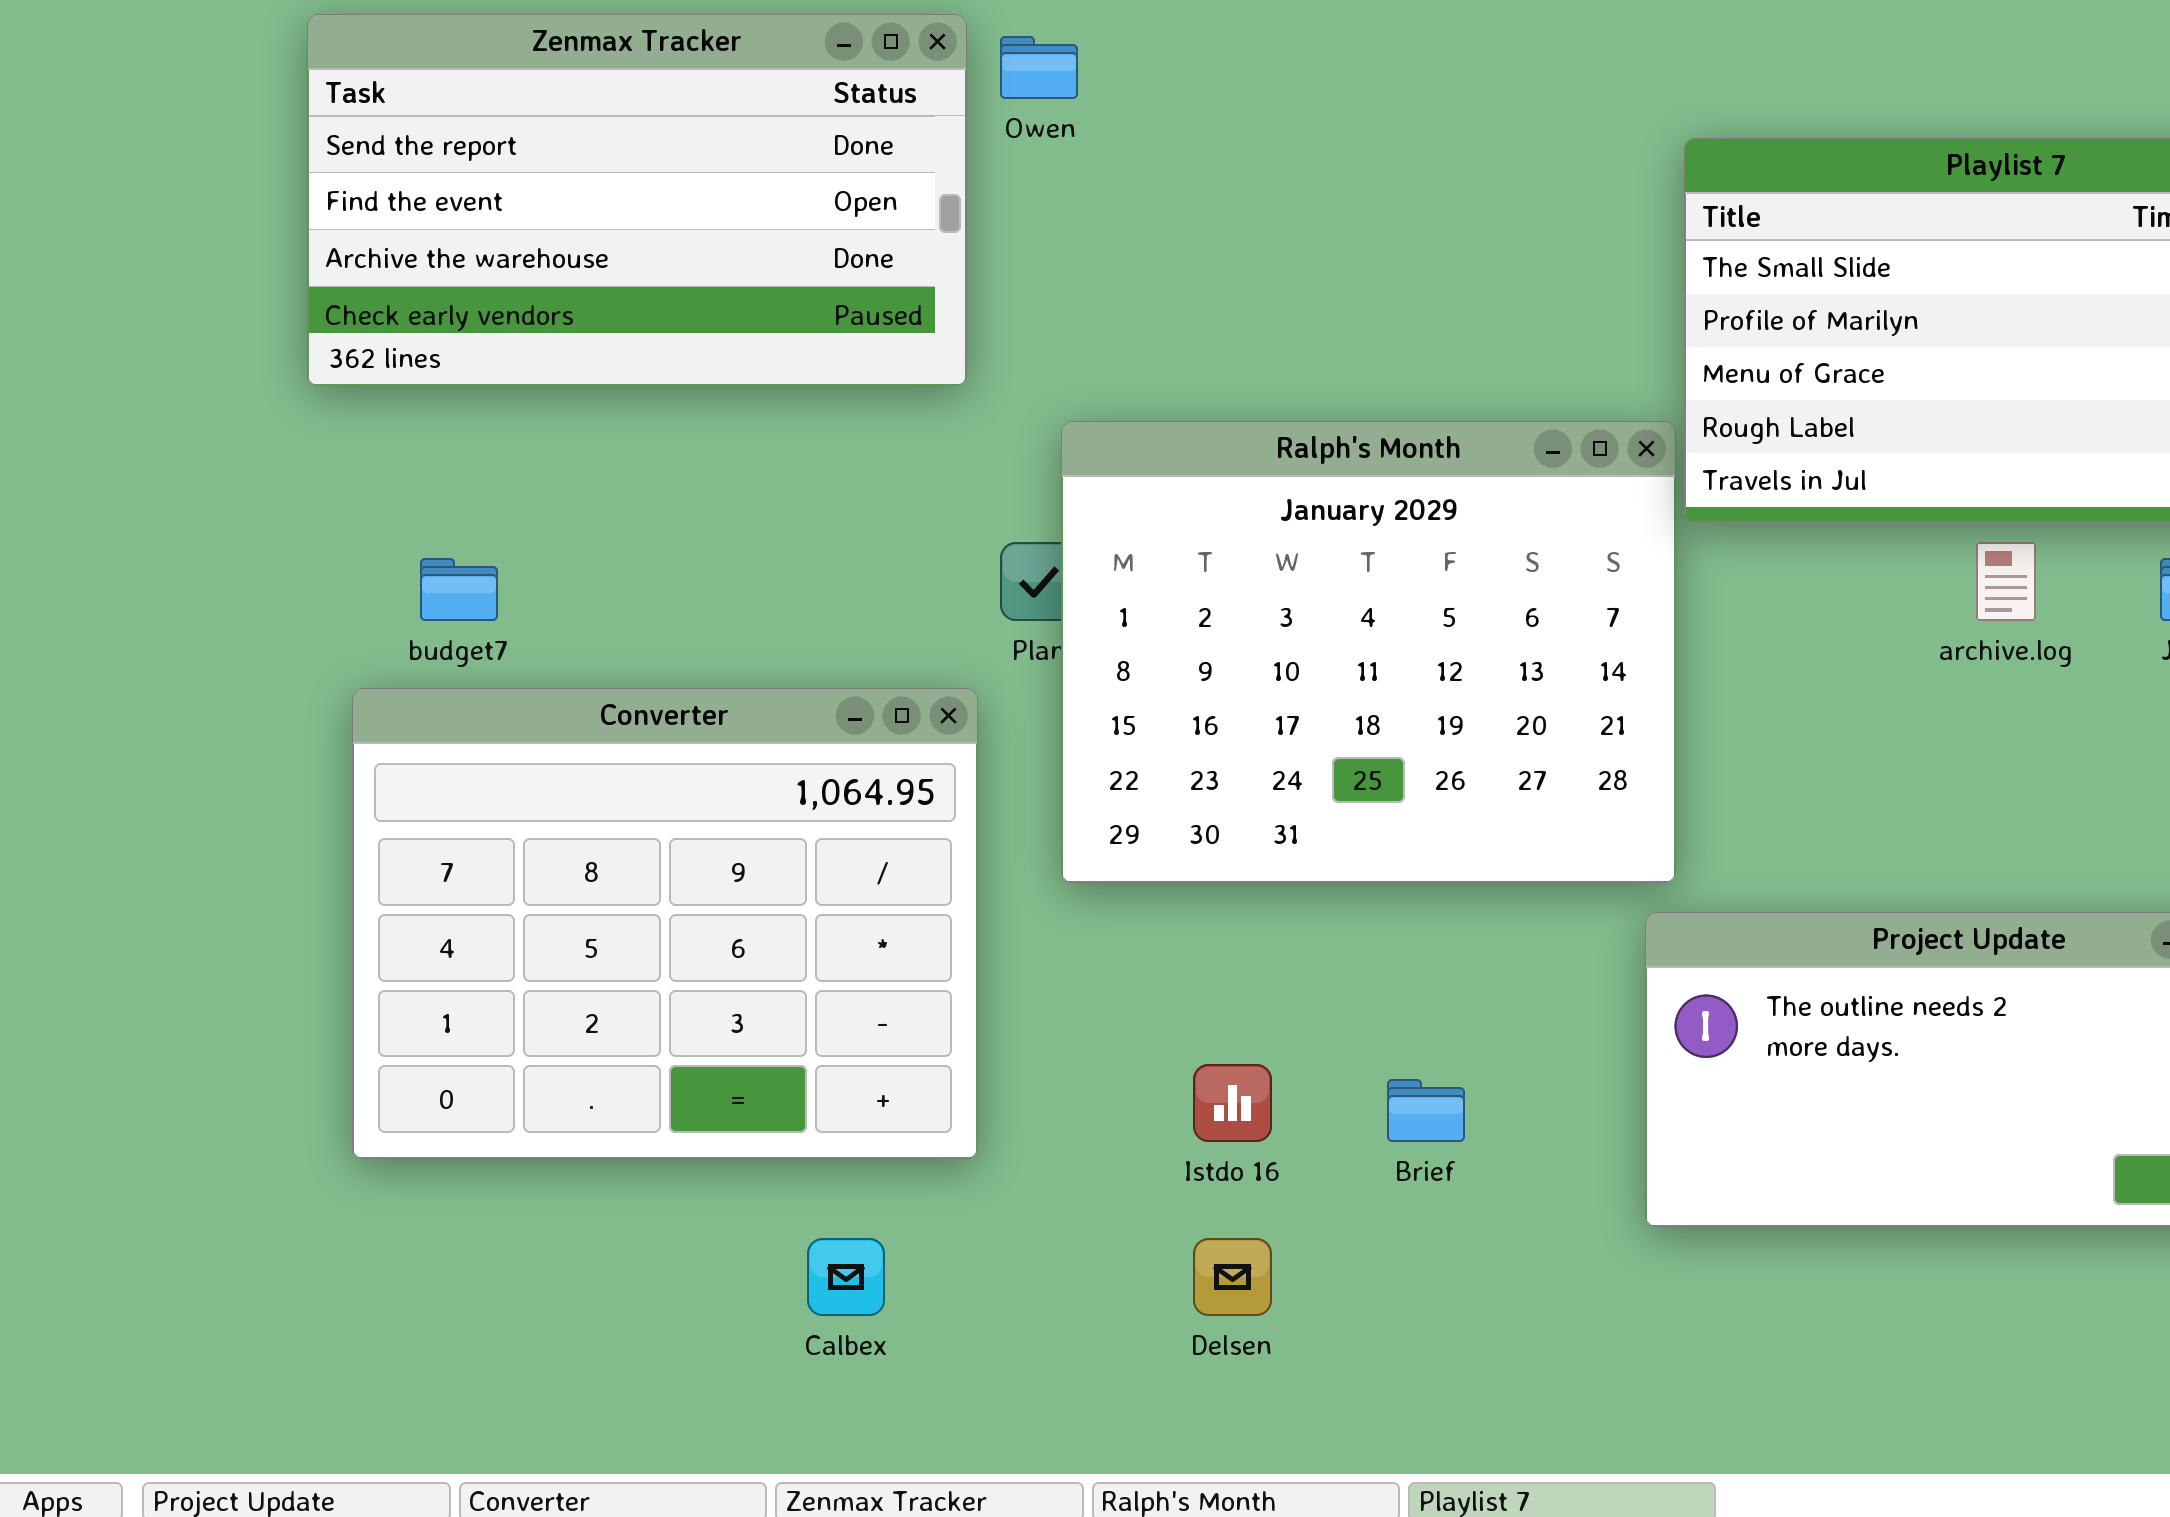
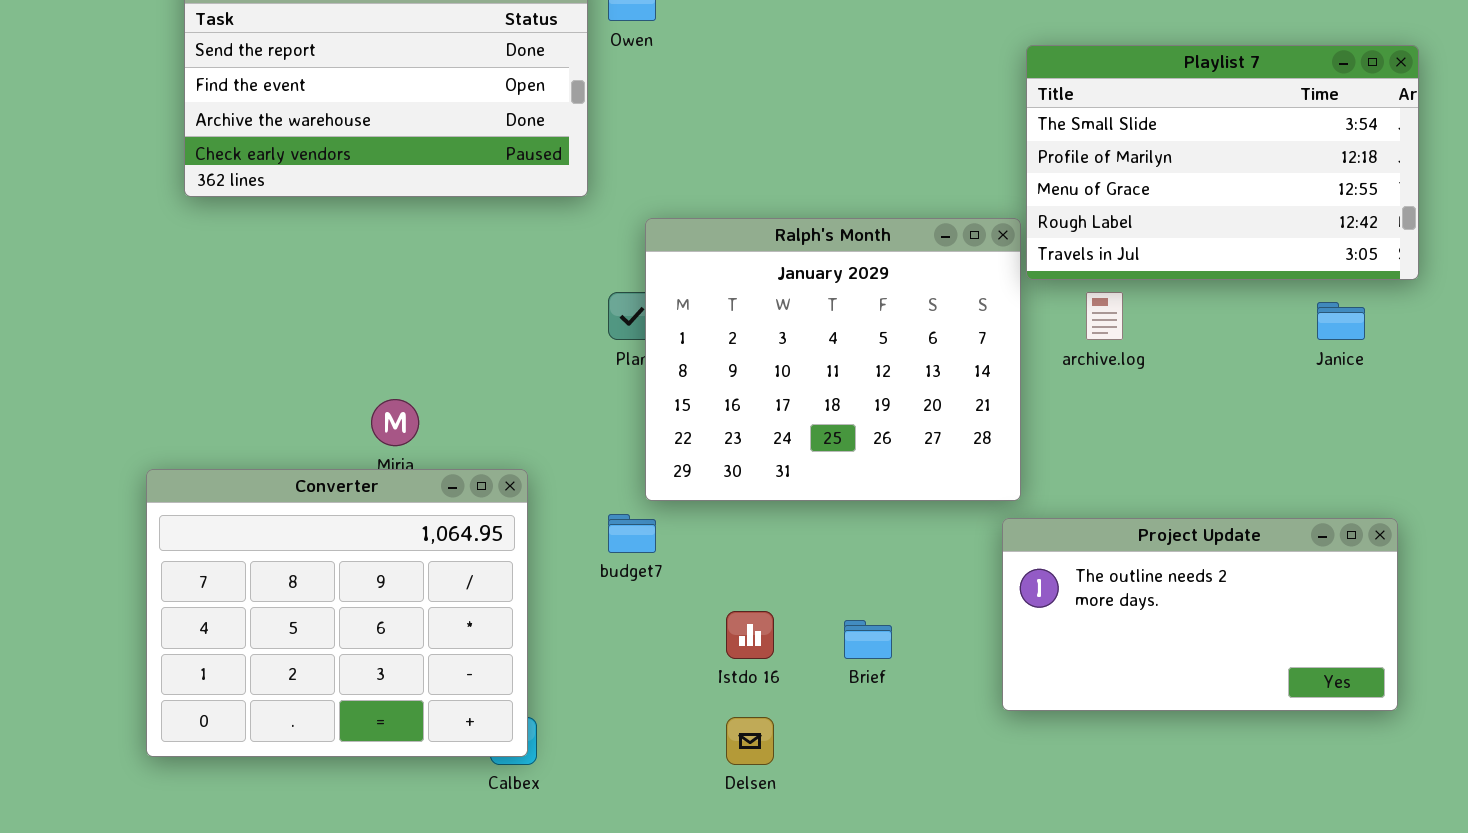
archive.log: [1976,542,2036,621] -> [1086,292,1123,340], moved
budget7: [420,558,498,621] -> [608,514,656,553], moved
Converter: [352,688,978,1159] -> [146,469,528,757], moved

